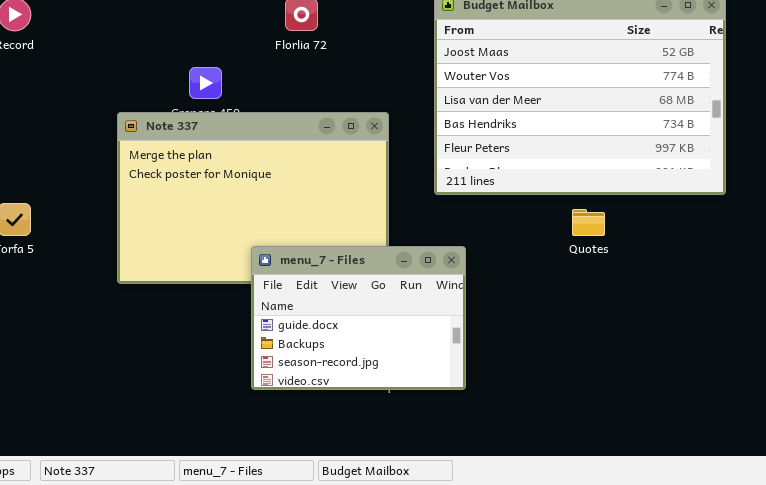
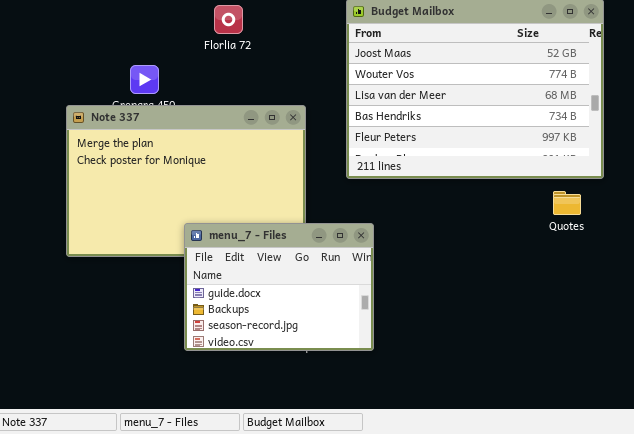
Quotes: [572,209,605,236] -> [553,191,581,215], moved

